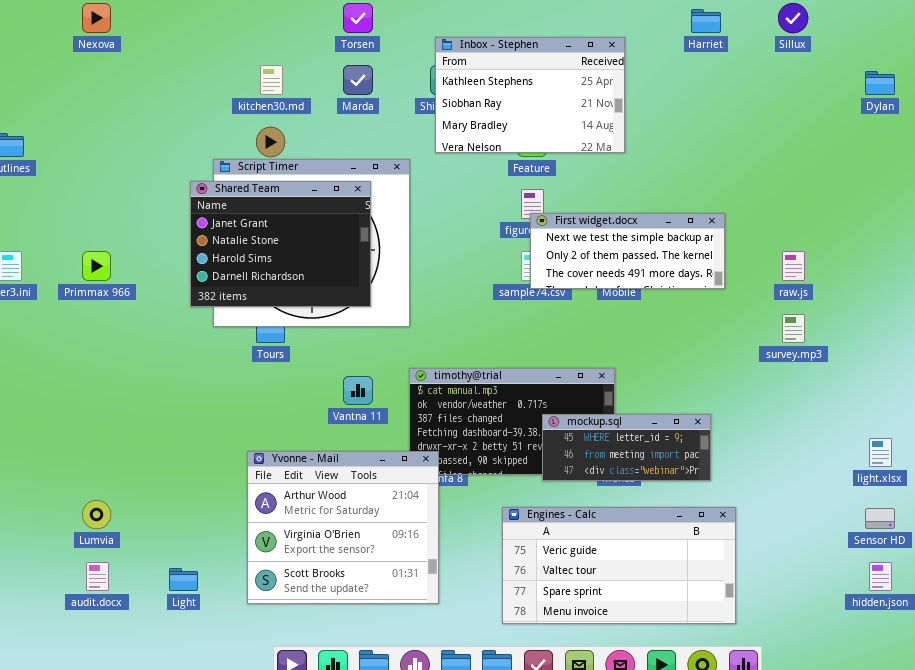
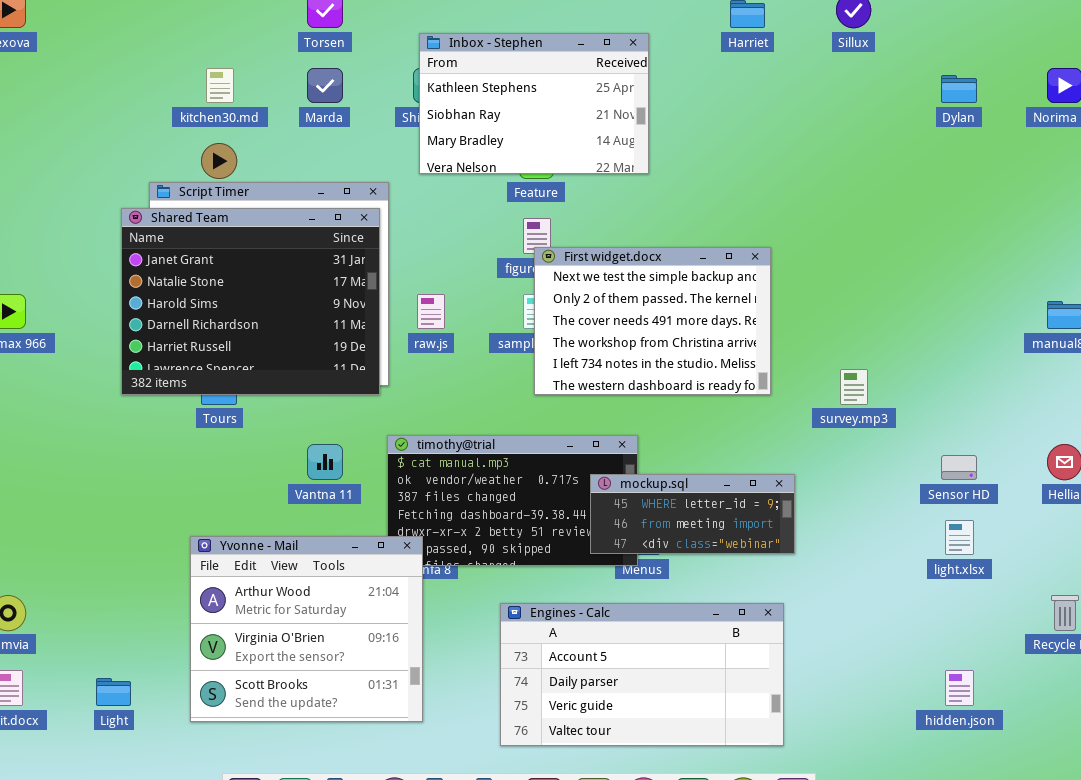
Shared Team: [190,181,371,307] -> [121,208,380,395], resized
First widget.docx: [530,213,725,289] -> [534,247,771,395], resized
raw.js: [782,251,805,281] -> [417,294,445,329], moved
mockup.sql: [542,414,711,481] -> [590,474,795,554], moved
Engines - Calc: [502,507,736,624] -> [500,603,784,746], scrolled up 2 rows
Sensor HD: [865,508,895,529] -> [941,455,977,480], moved

